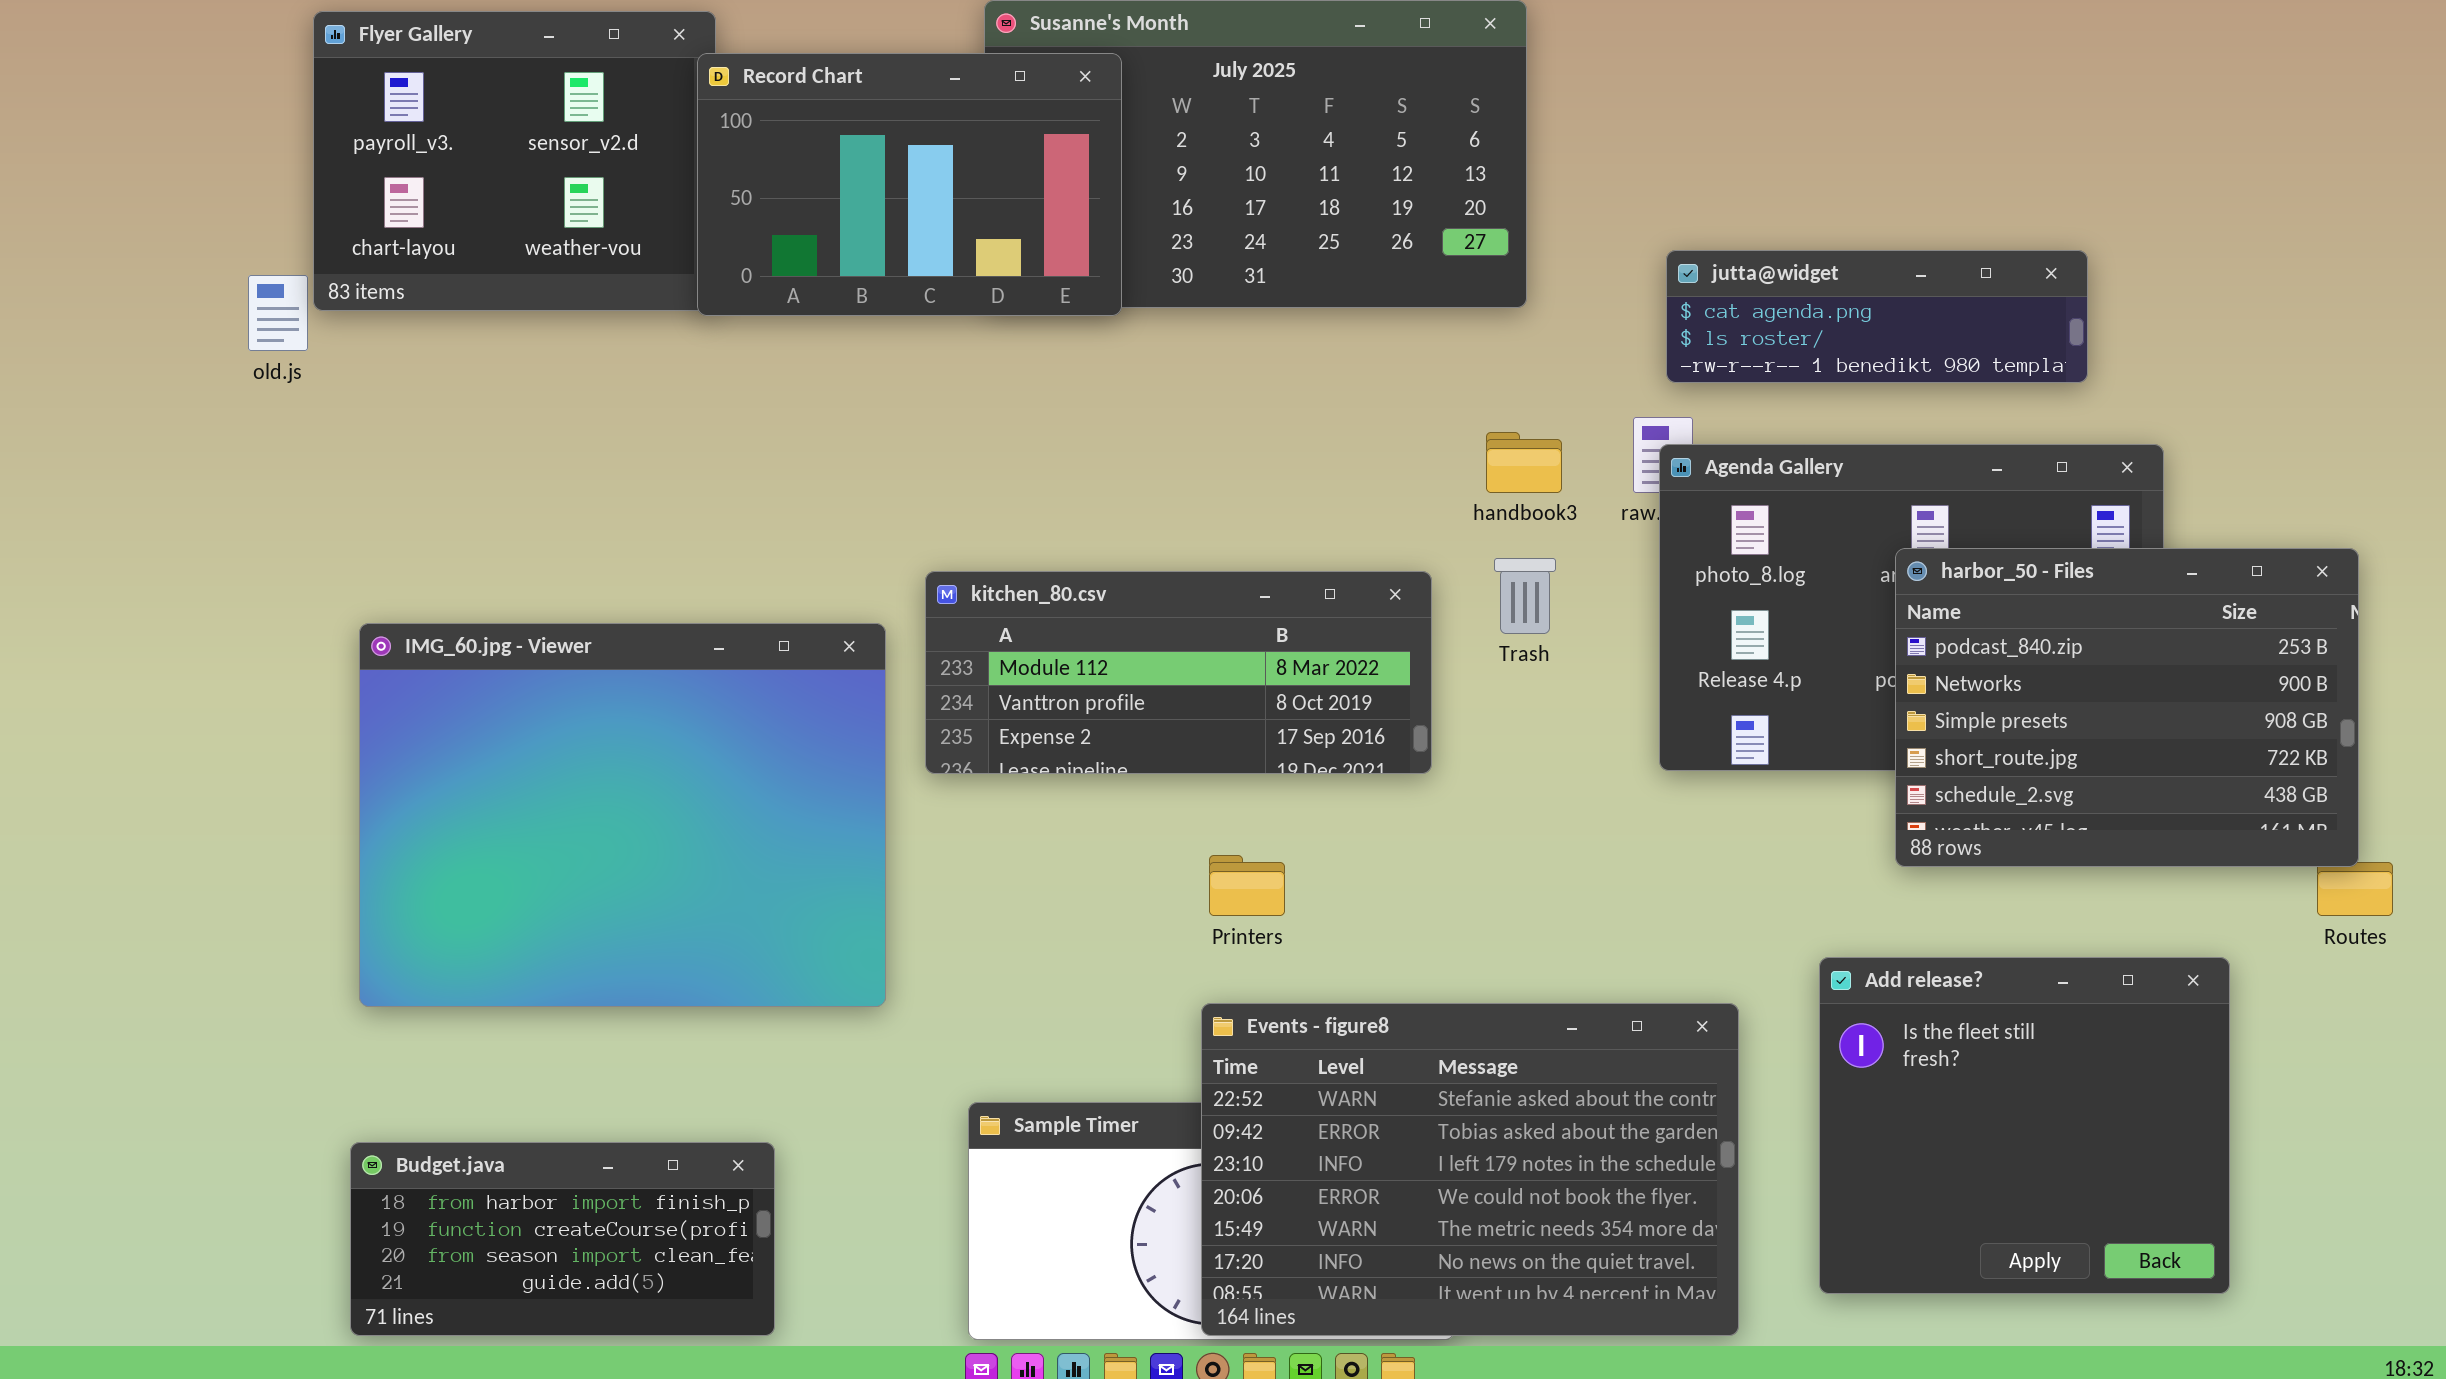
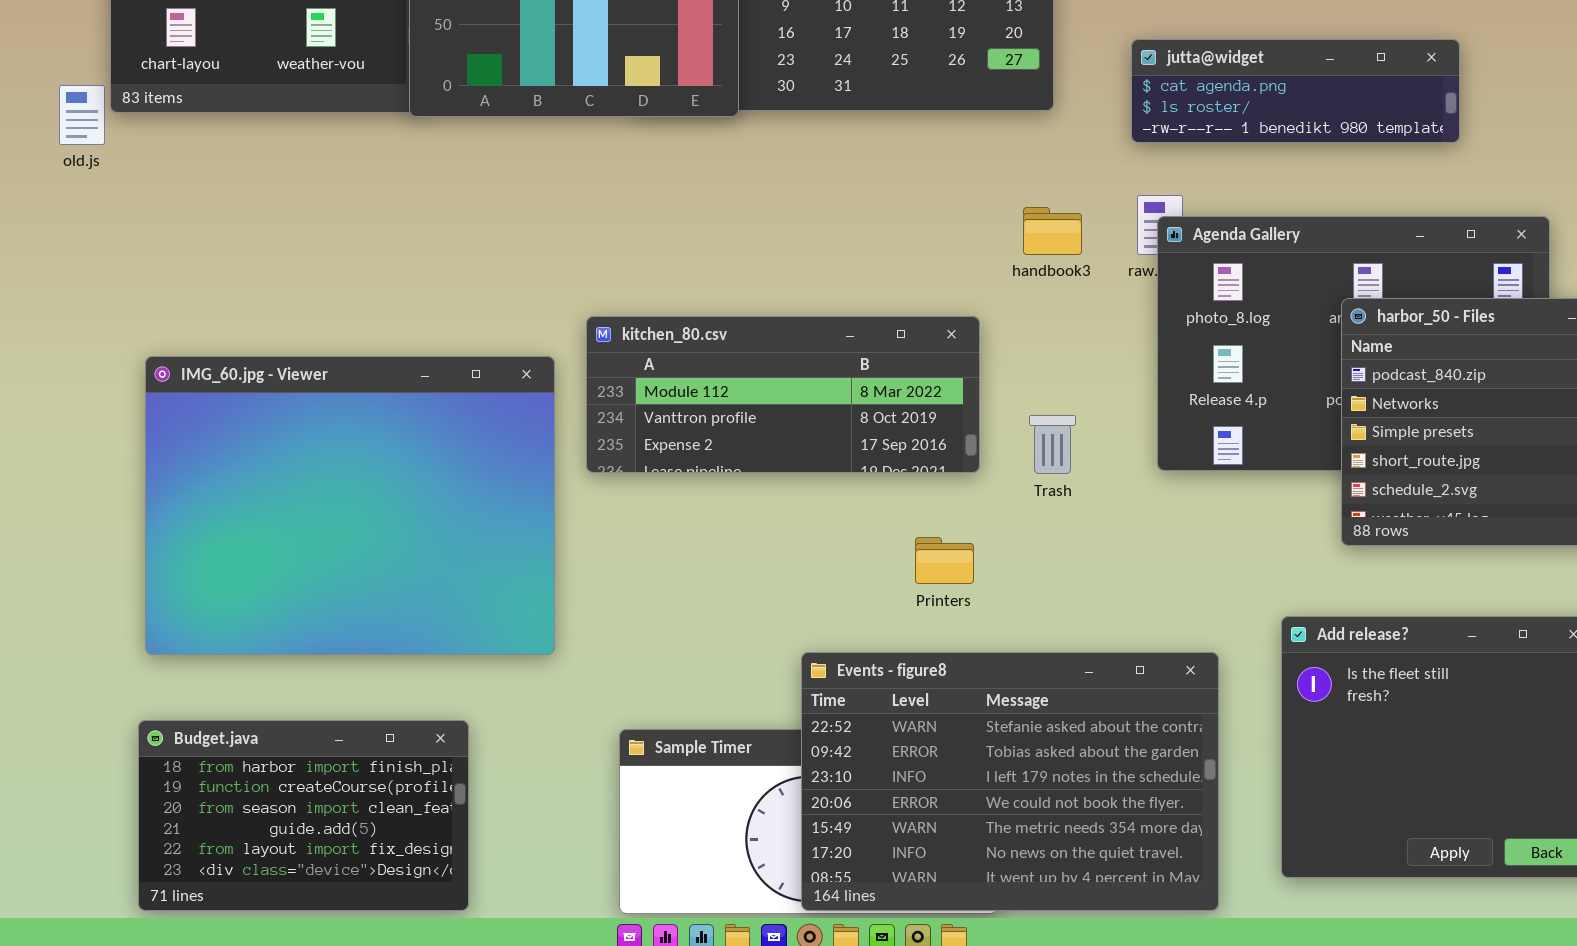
jutta@widget: [1666,250,2088,383] -> [1131,39,1460,143], moved
Trash: [1494,558,1556,634] -> [1029,415,1076,474], moved
Printers: [1209,855,1285,916] -> [915,537,974,584], moved
Budget.java: [350,1142,775,1336] -> [138,720,469,911], resized

